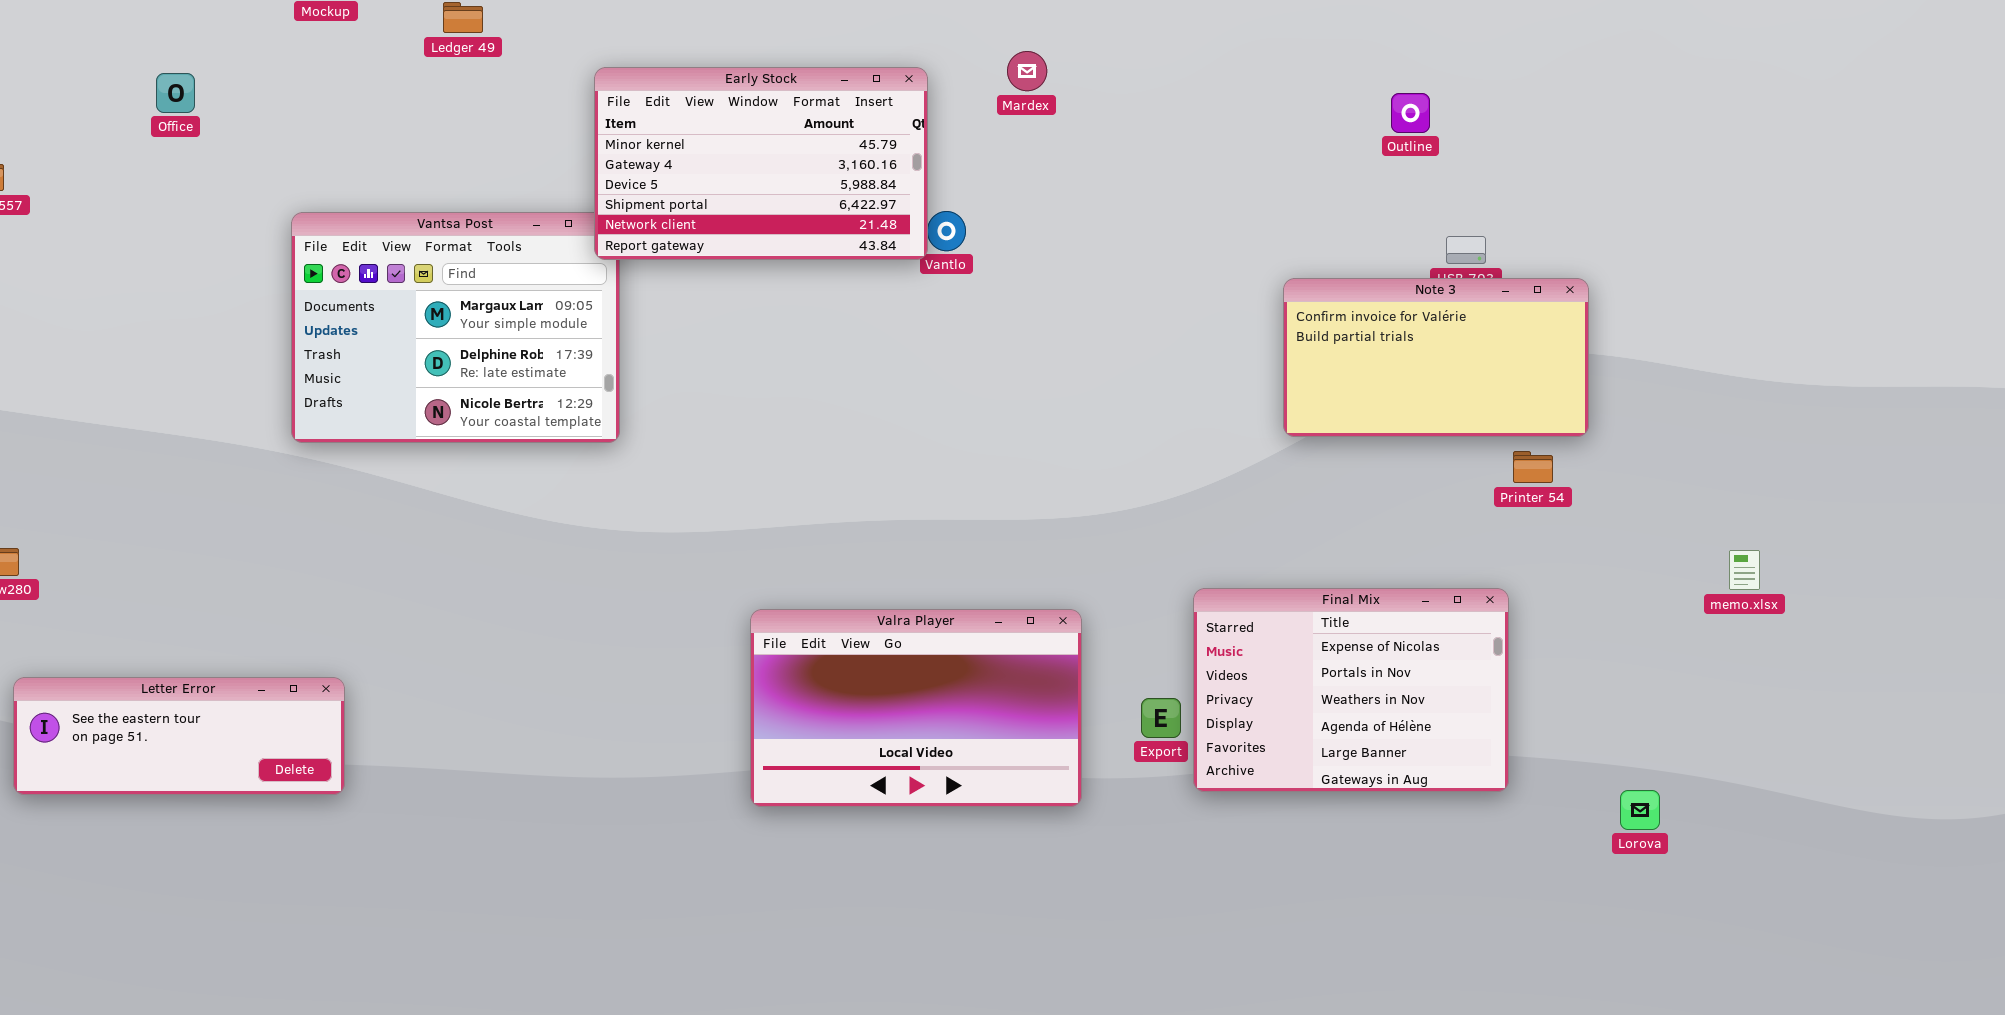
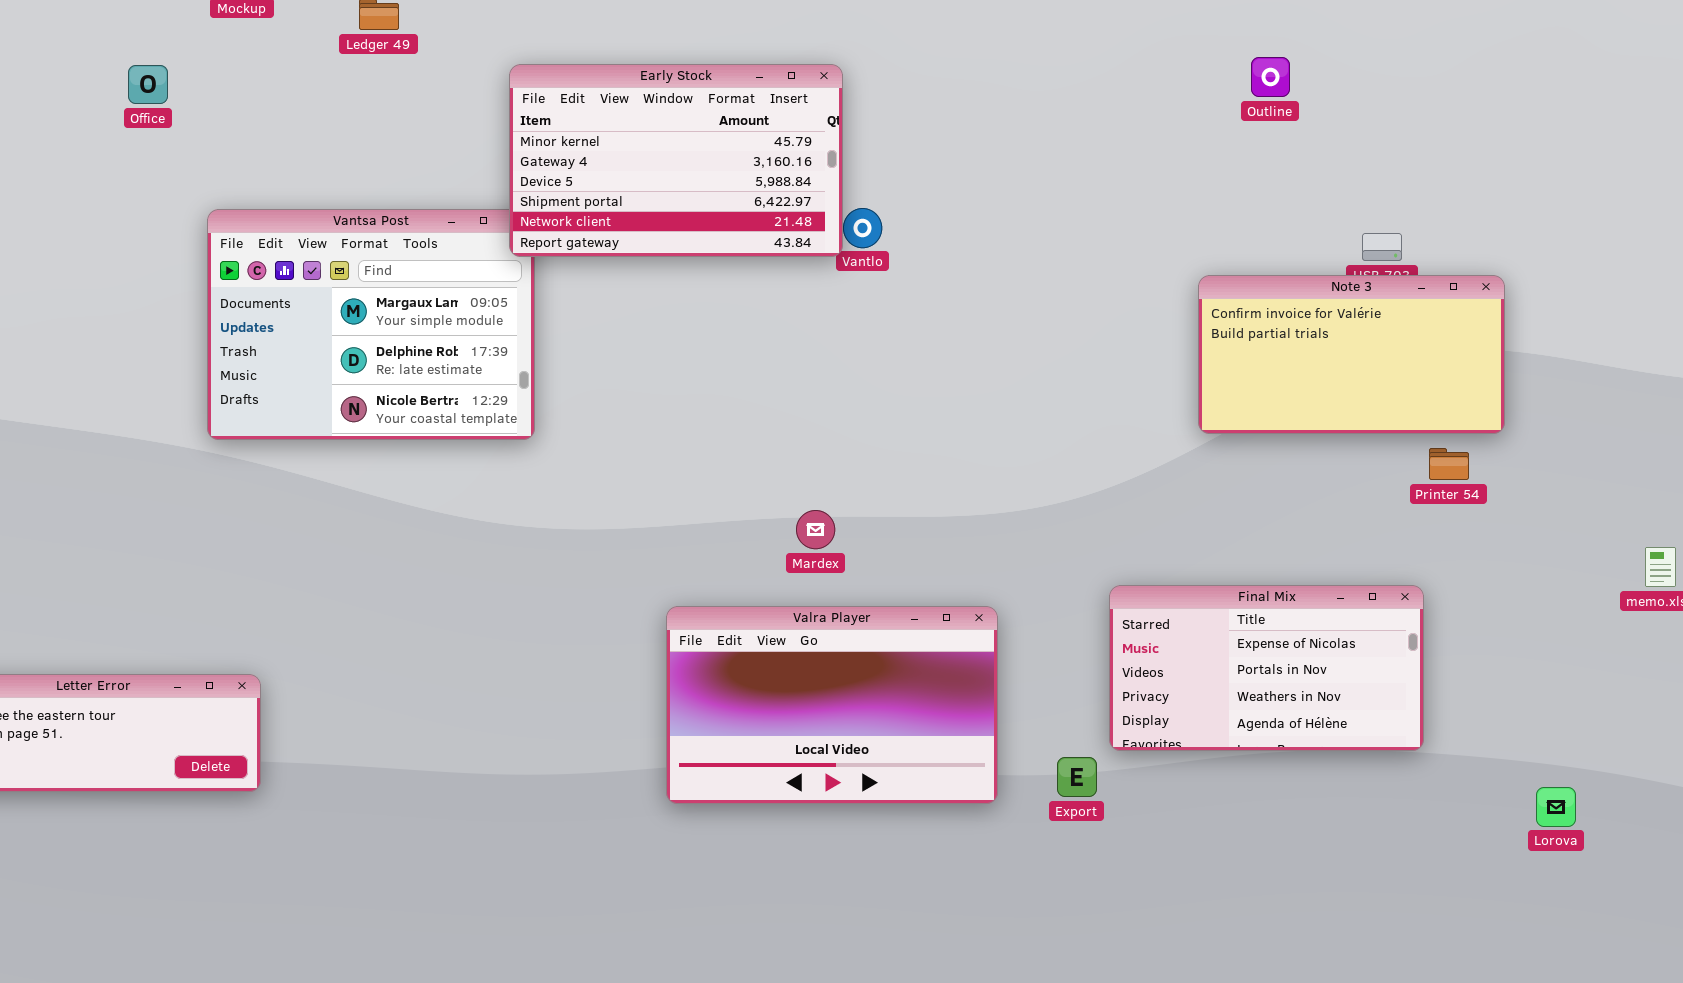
Mardex: [1007,51,1047,91] -> [796,510,835,549], moved
Office: [156,73,195,113] -> [128,65,168,104], moved
Outline: [1391,93,1430,133] -> [1251,57,1290,97], moved
Final Mix: [1193,588,1509,792] -> [1109,585,1424,751], resized
Export: [1141,698,1181,738] -> [1057,757,1097,797], moved

